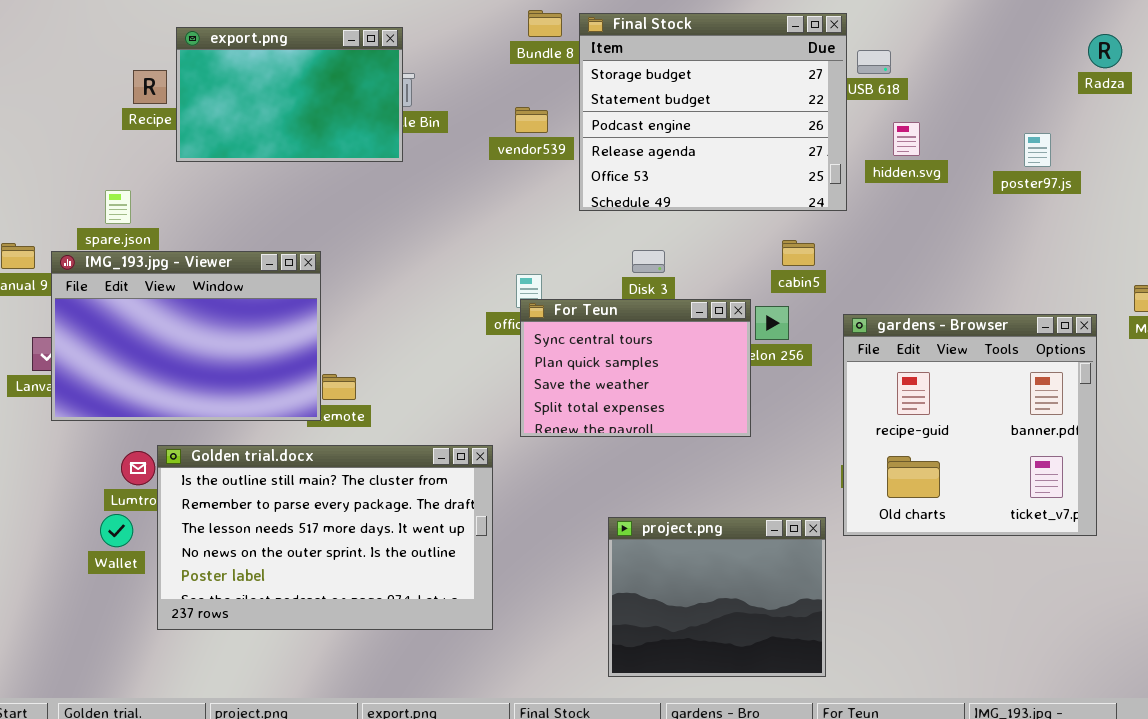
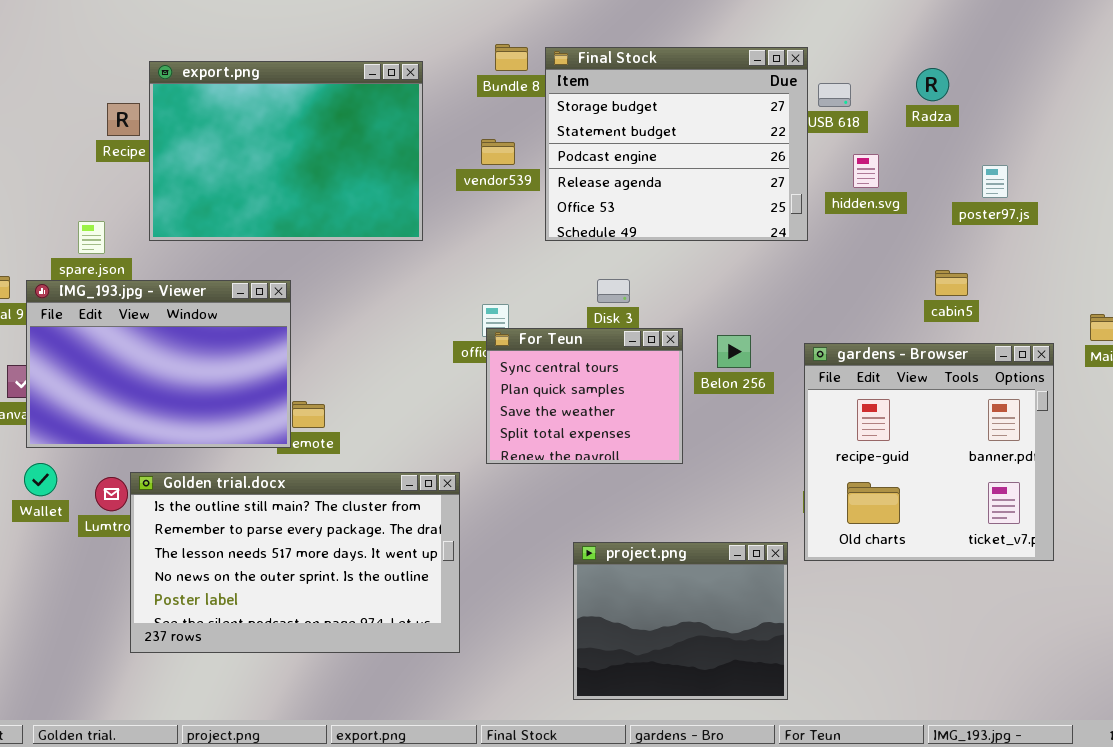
export.png: [176,27,403,162] -> [149,61,423,241], resized
Radza: [1088,34,1122,68] -> [916,68,949,101], moved
cabin5: [782,240,815,266] -> [935,270,968,296], moved
For Teun: [520,299,751,437] -> [486,328,683,464], resized
Wallet: [100,514,133,547] -> [24,463,57,496], moved

